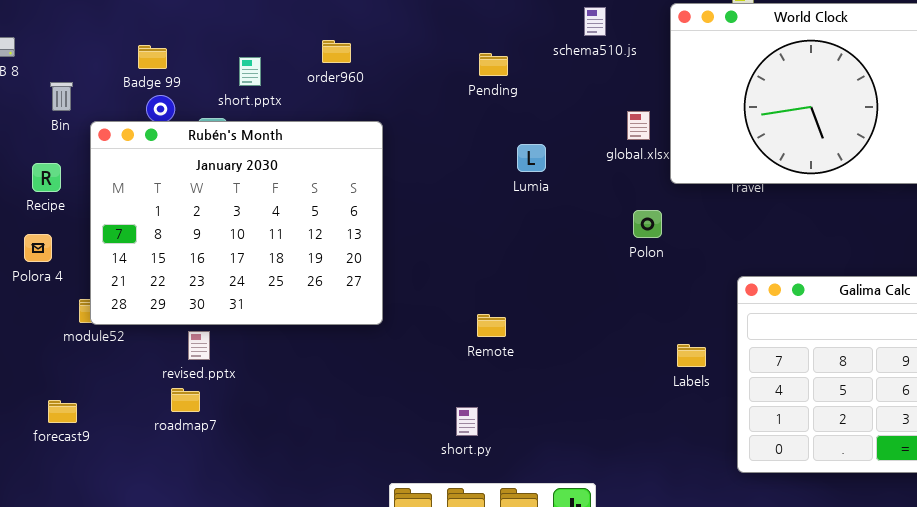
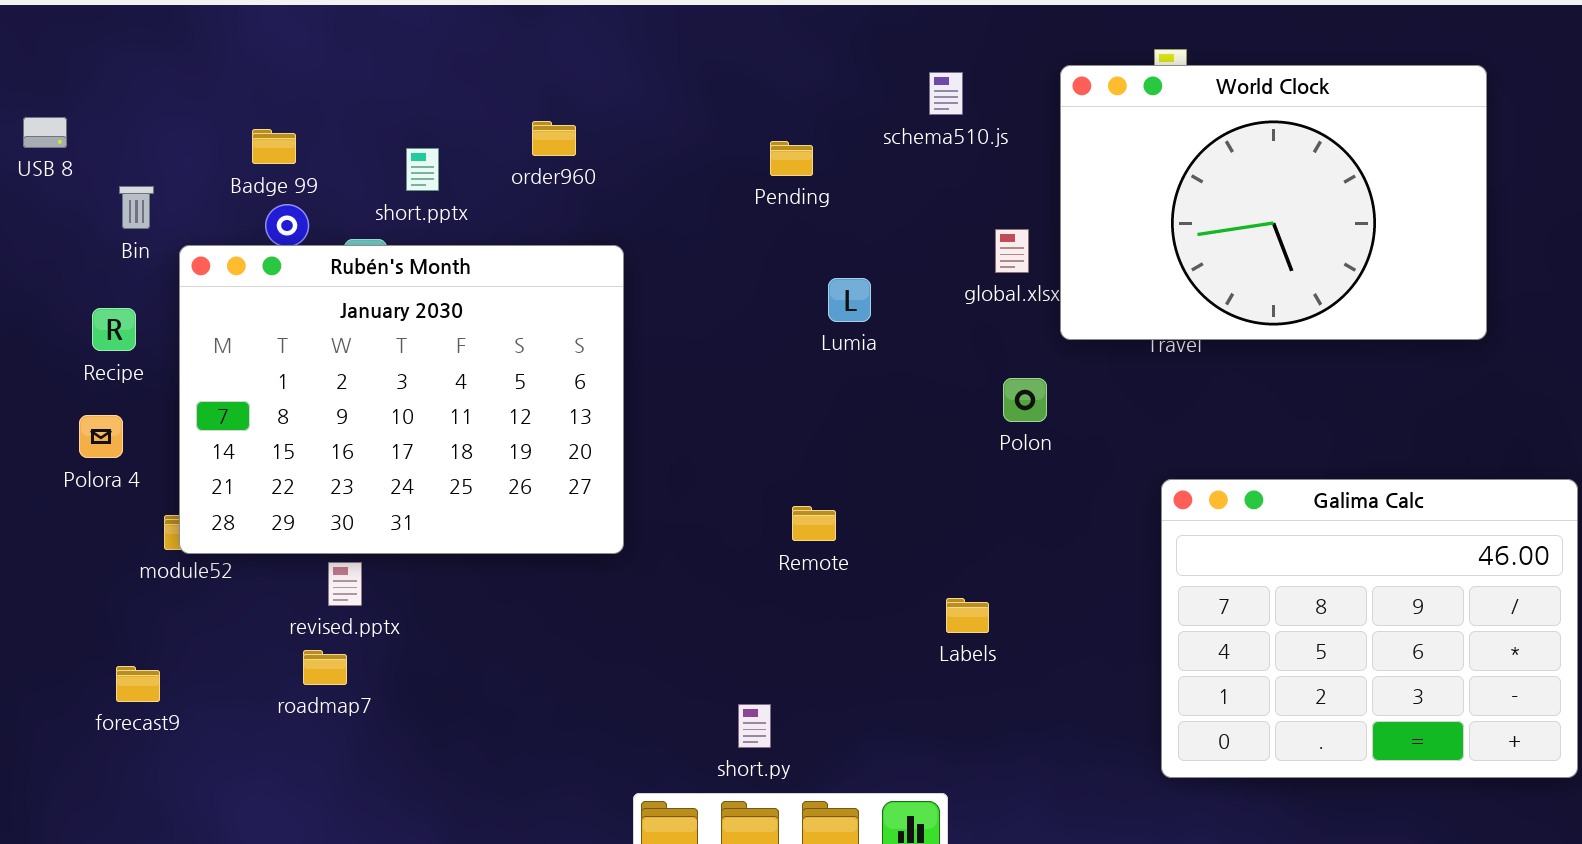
Remote: [477,314,506,337] -> [792,506,836,541], moved
Labels: [677,344,706,367] -> [946,598,989,633], moved
short.py: [456,407,478,436] -> [738,704,771,748], moved

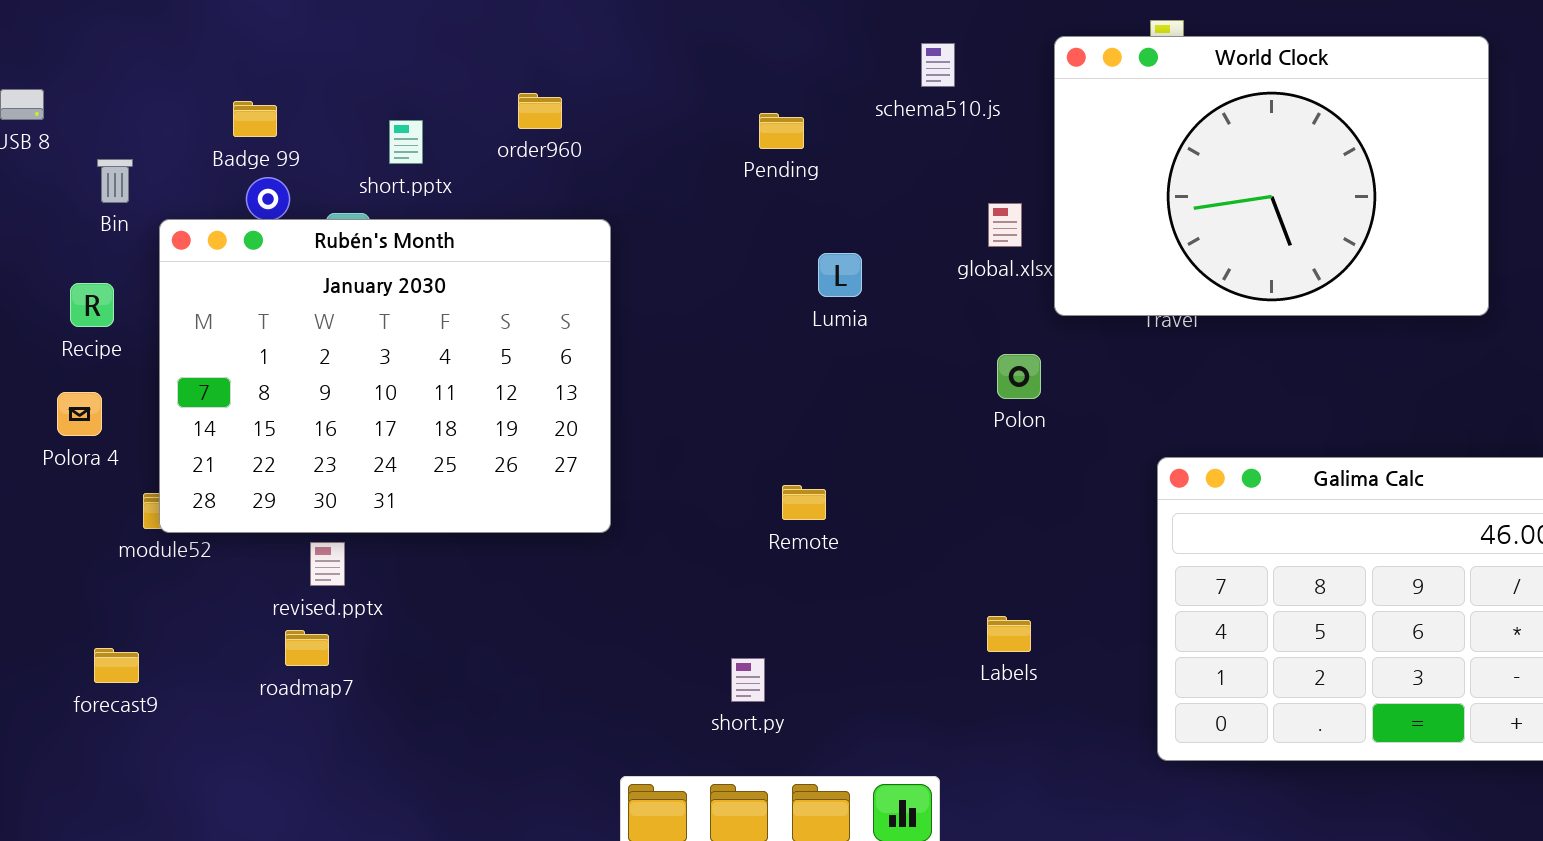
Labels: [946,598,989,633] -> [987,616,1031,652], moved
short.py: [738,704,771,748] -> [731,658,765,702], moved

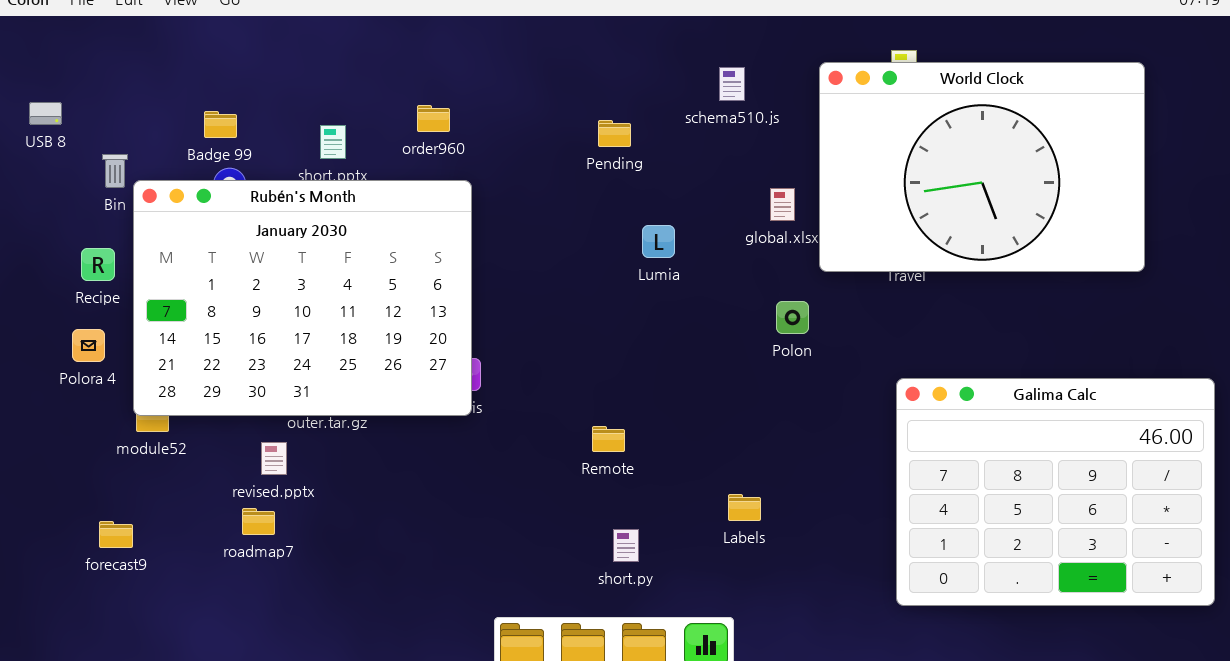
Rubén's Month: [159,219,611,533] -> [133,180,472,416], moved
Remote: [782,485,826,520] -> [592,426,625,452], moved
Labels: [987,616,1031,652] -> [728,494,761,521], moved
short.py: [731,658,765,702] -> [613,529,639,562], moved

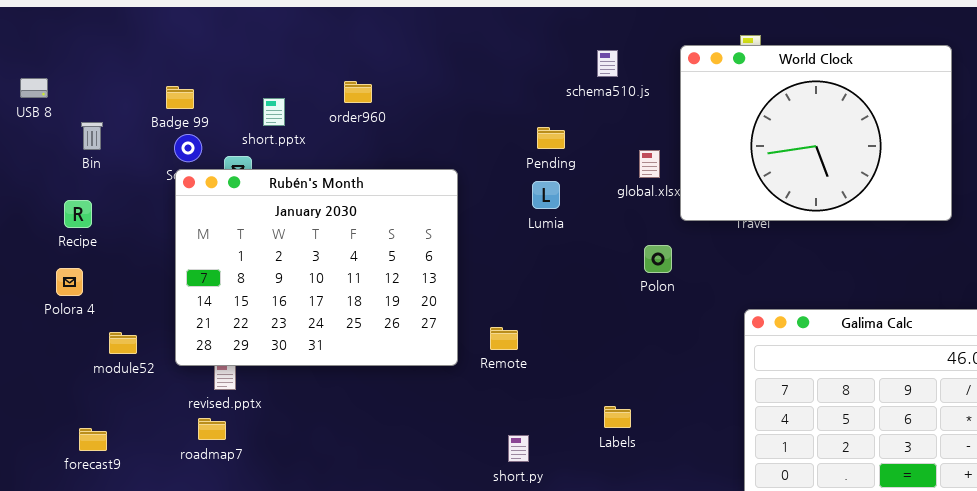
Pending: [598,120,631,147] -> [537,127,565,149], moved
Rubén's Month: [133,180,472,416] -> [175,169,458,366], moved
Remote: [592,426,625,452] -> [490,327,518,350], moved

